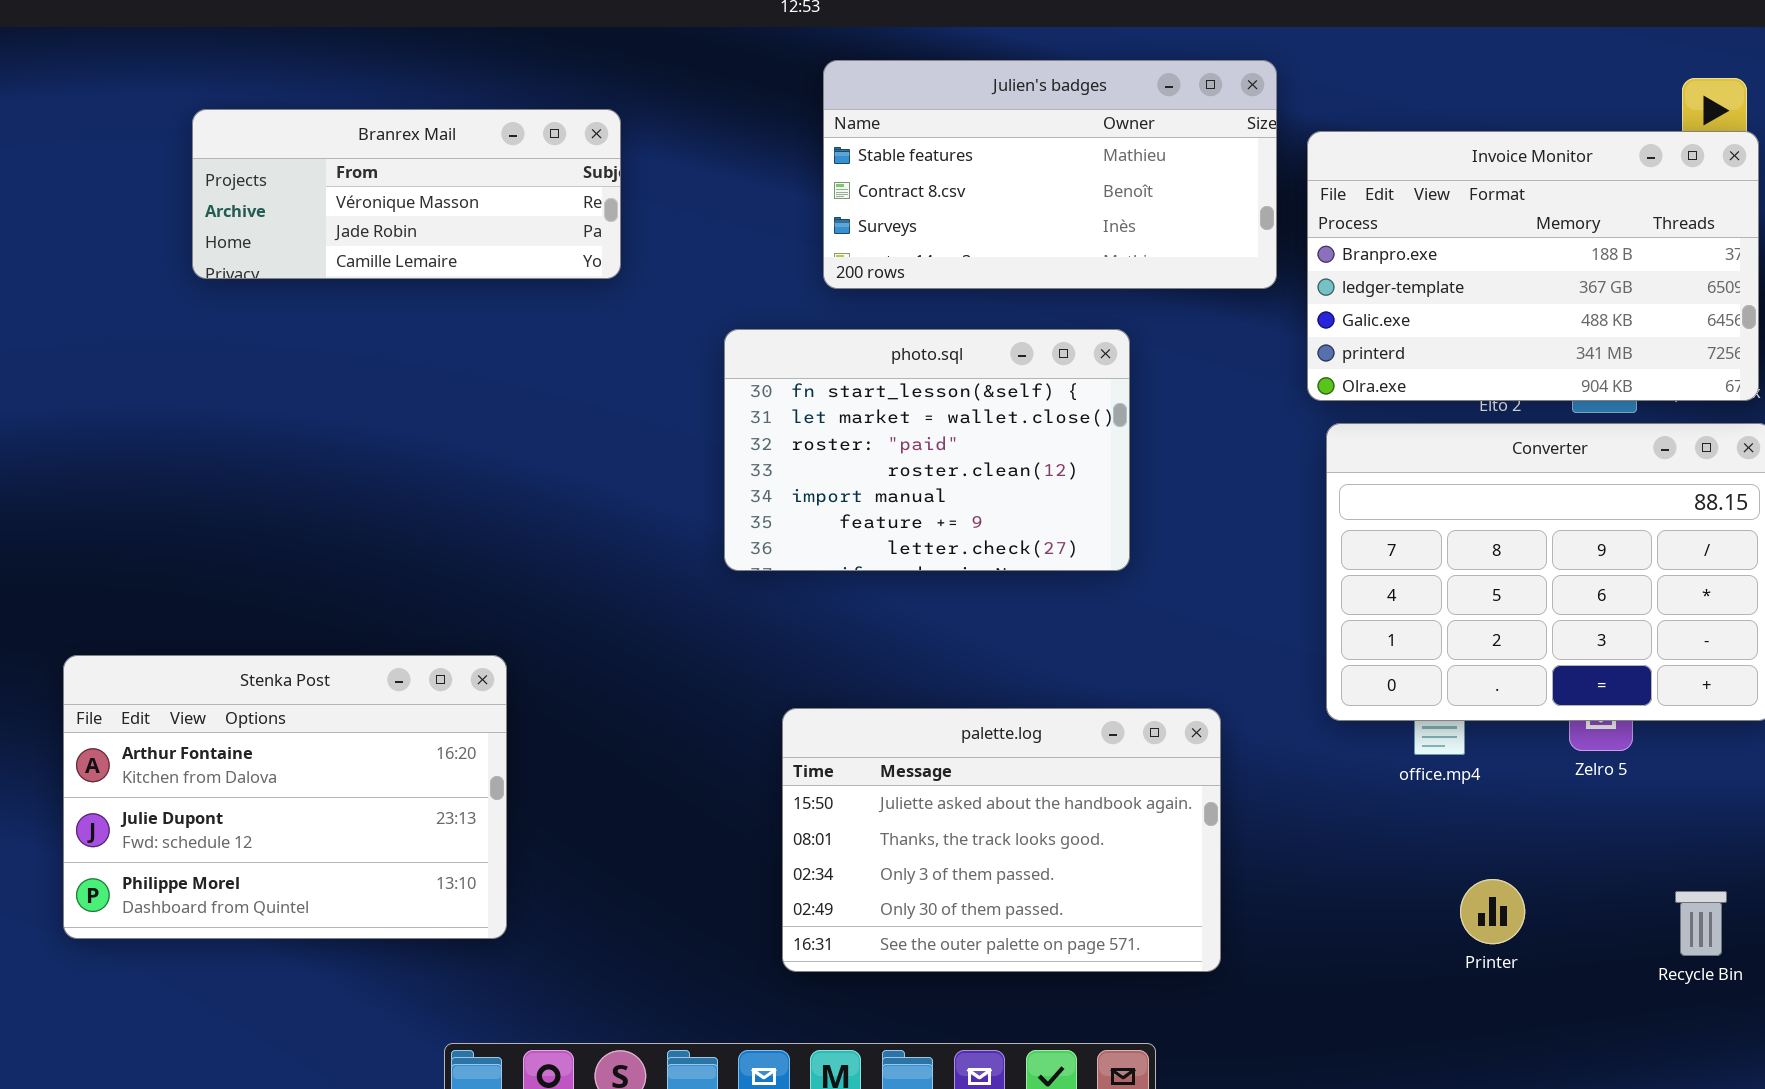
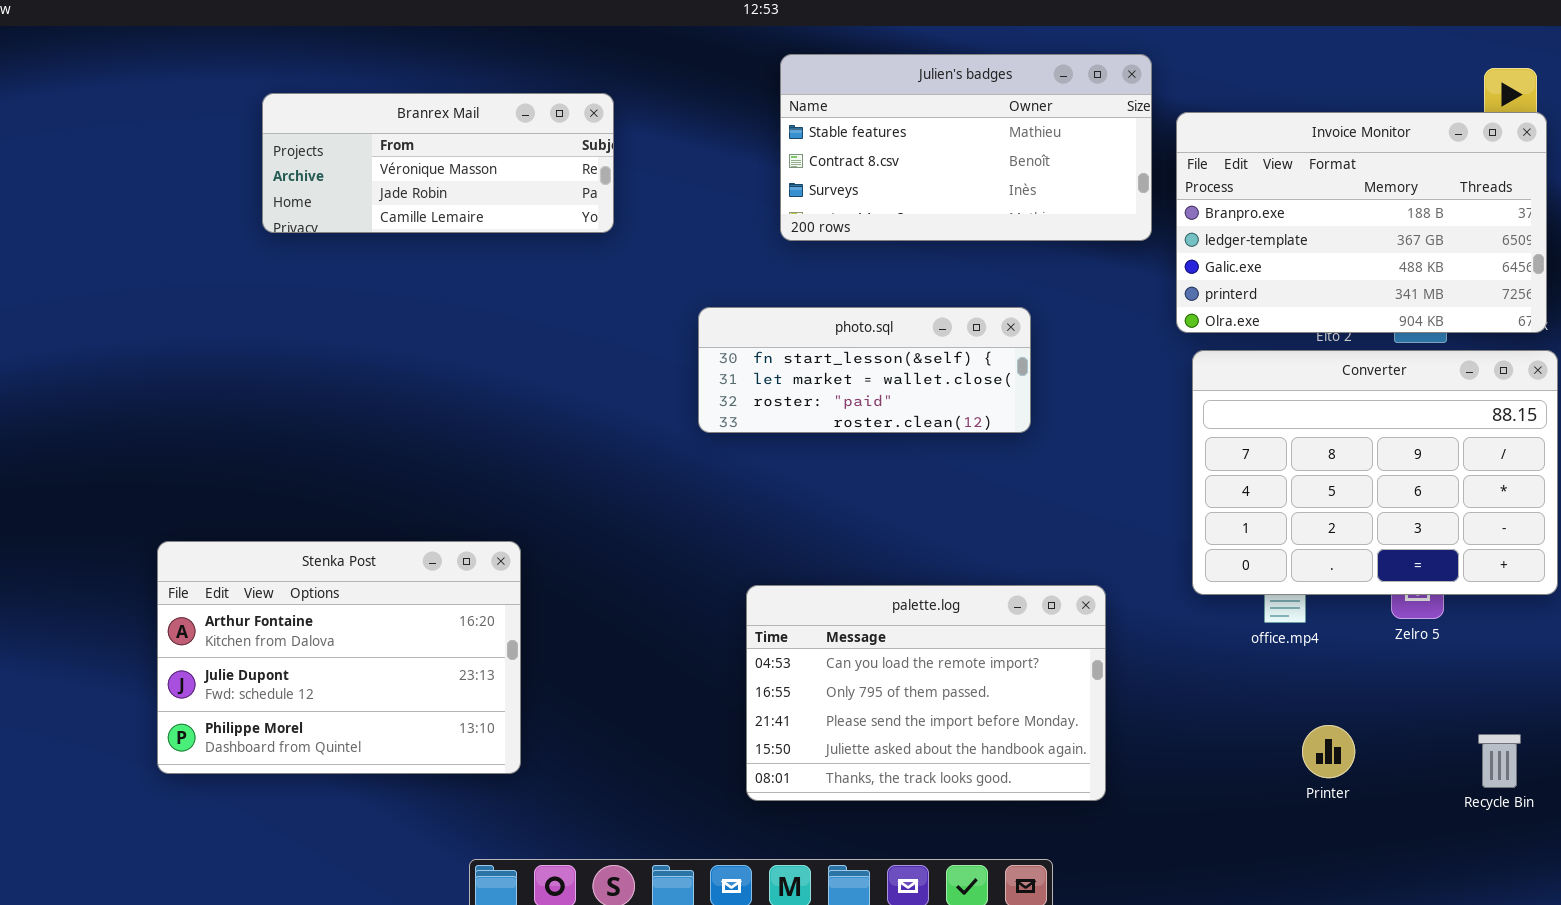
photo.sql: [724,329,1130,571] -> [698,307,1031,433], moved, resized
palette.log: [782,708,1221,972] -> [746,585,1106,801], scrolled up 3 rows

